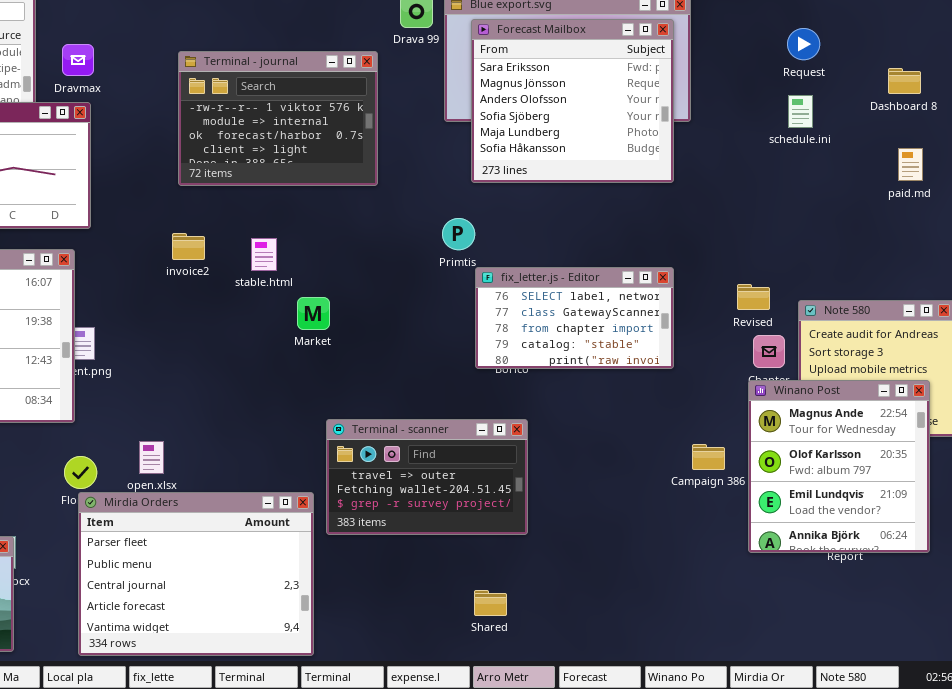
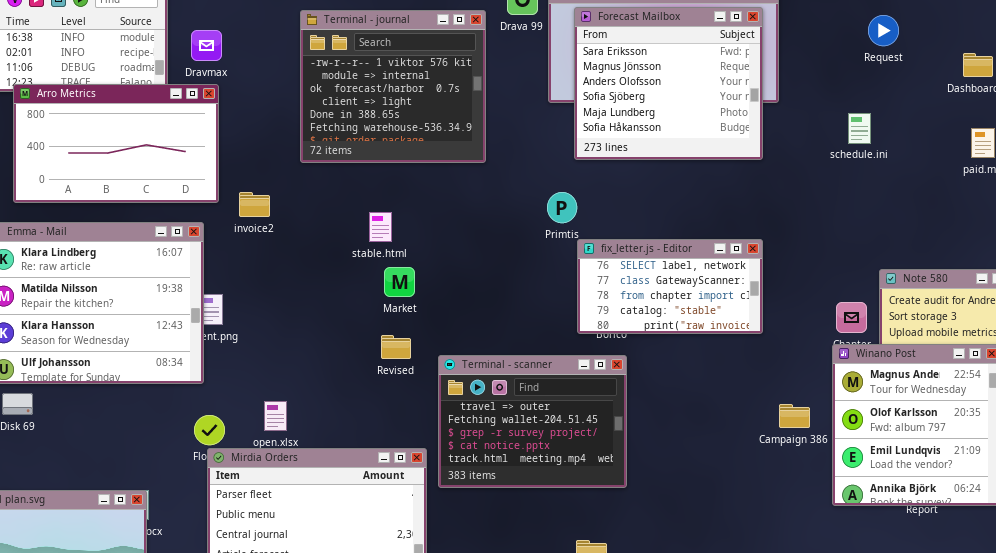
Terminal - journal: [178,51,378,186] -> [300,10,486,163], resized
schedule.ini: [788,95,813,128] -> [848,113,871,144], moved
invoice2: [172,233,205,260] -> [239,192,270,217], moved
Revised: [737,284,770,310] -> [381,335,411,359], moved
Market: [297,297,330,330] -> [384,267,415,297], moved
Terminal - scanner: [326,419,528,535] -> [438,355,627,488], resized

